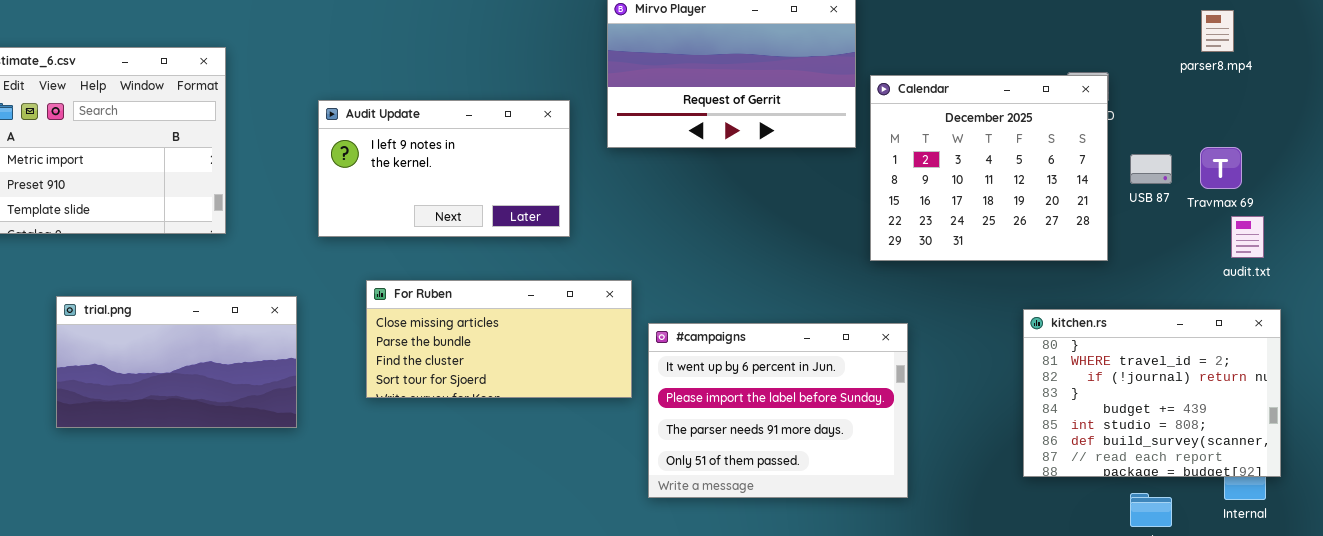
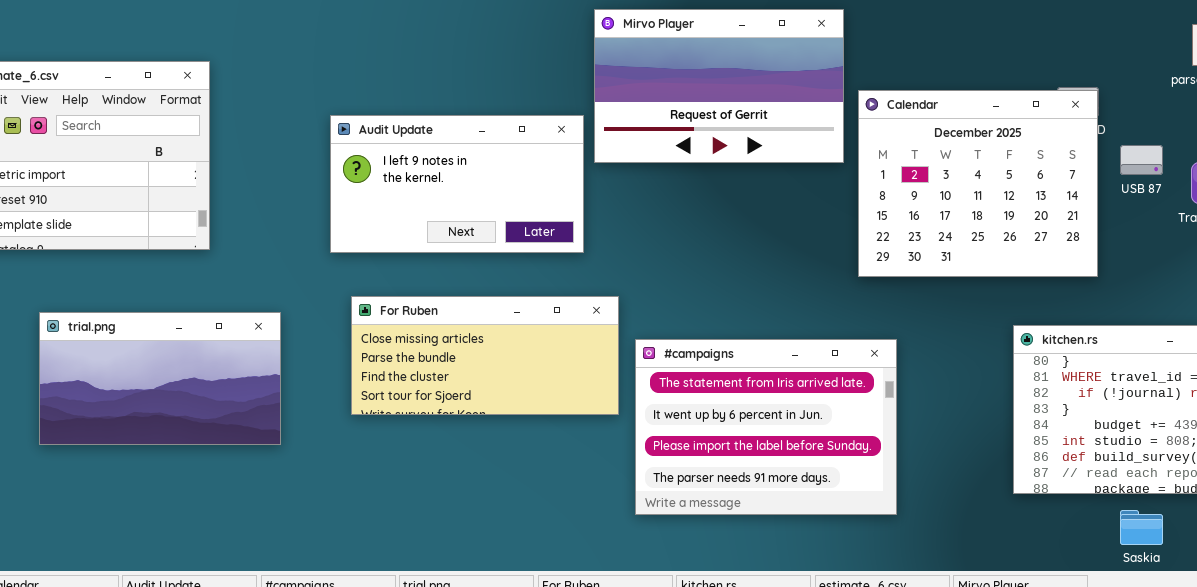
Audit Update: [318,100,570,237] -> [330,115,584,253], moved
USB 87: [1130,154,1172,184] -> [1120,145,1163,175], moved
#campaigns: [648,323,908,498] -> [635,339,897,515], scrolled up 1 row

